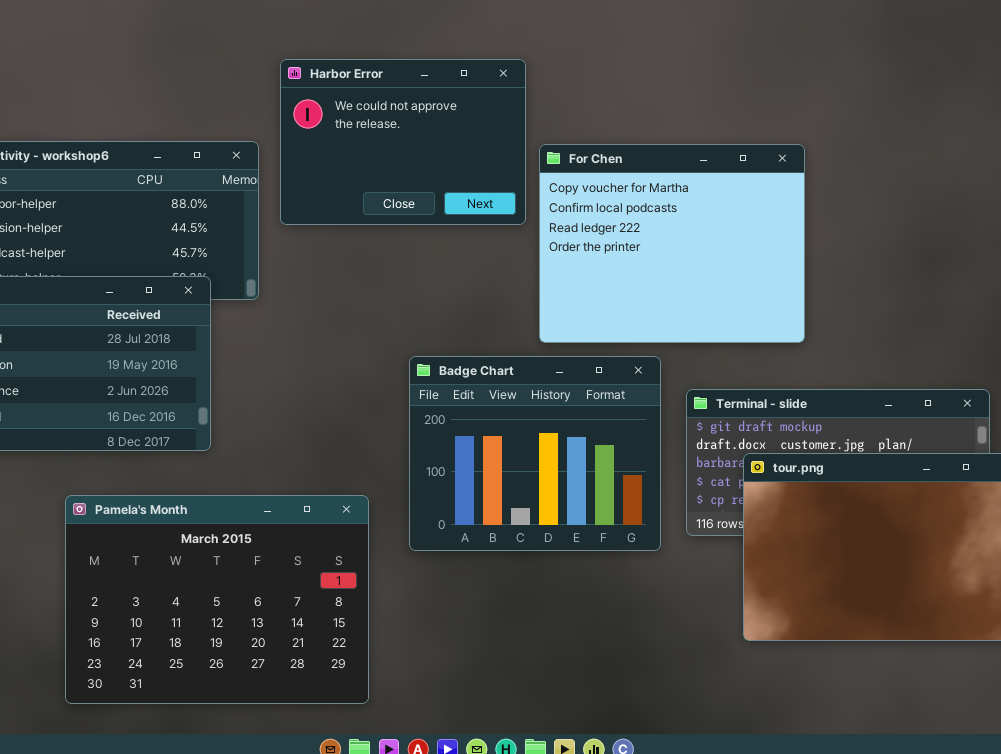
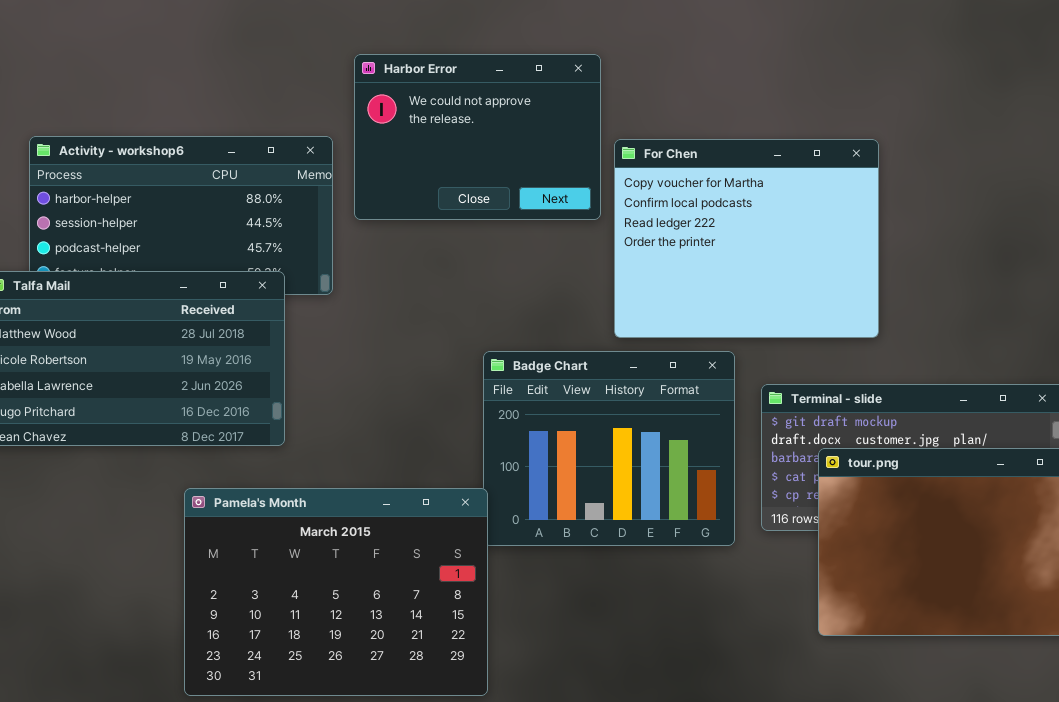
Pamela's Month: [65,495,369,704] -> [184,488,488,696], moved

